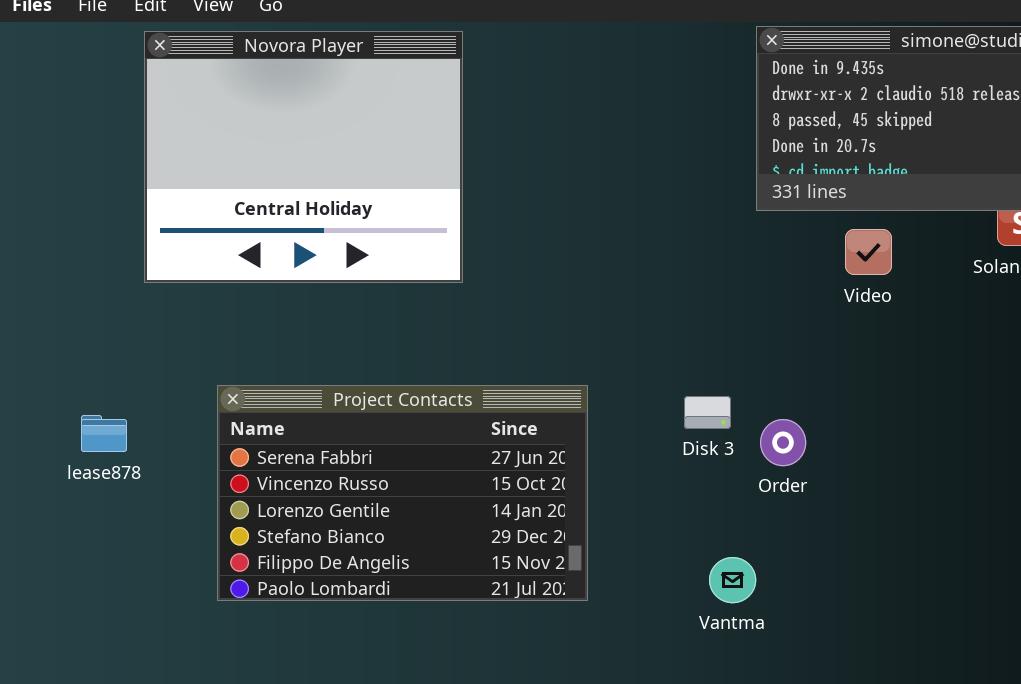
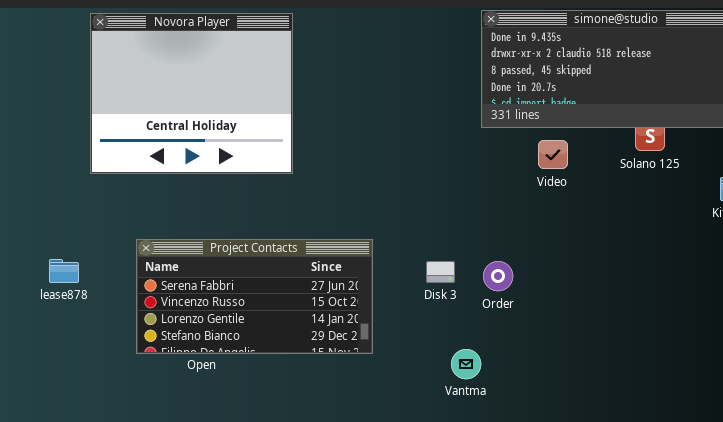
Project Contacts: [217,385,588,601] -> [136,239,373,354], resized
Disk 3: [684,396,731,429] -> [426,261,455,283], moved

